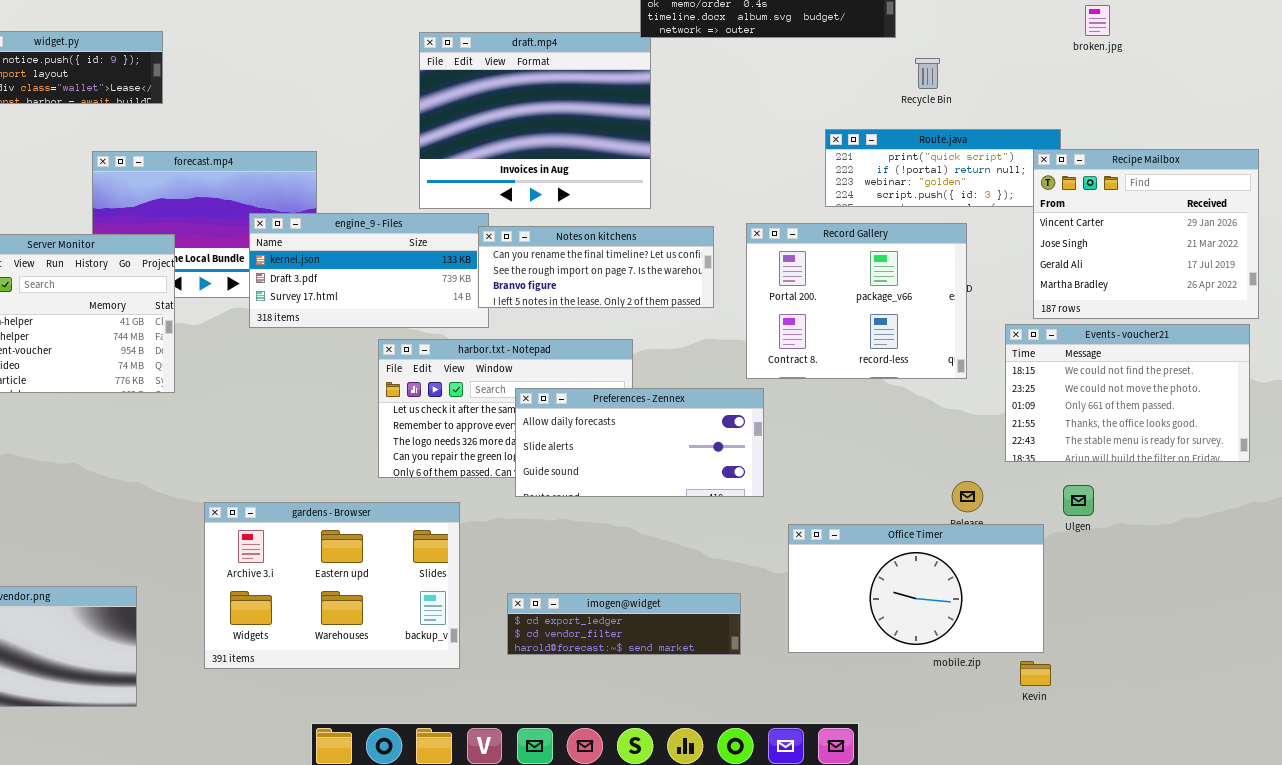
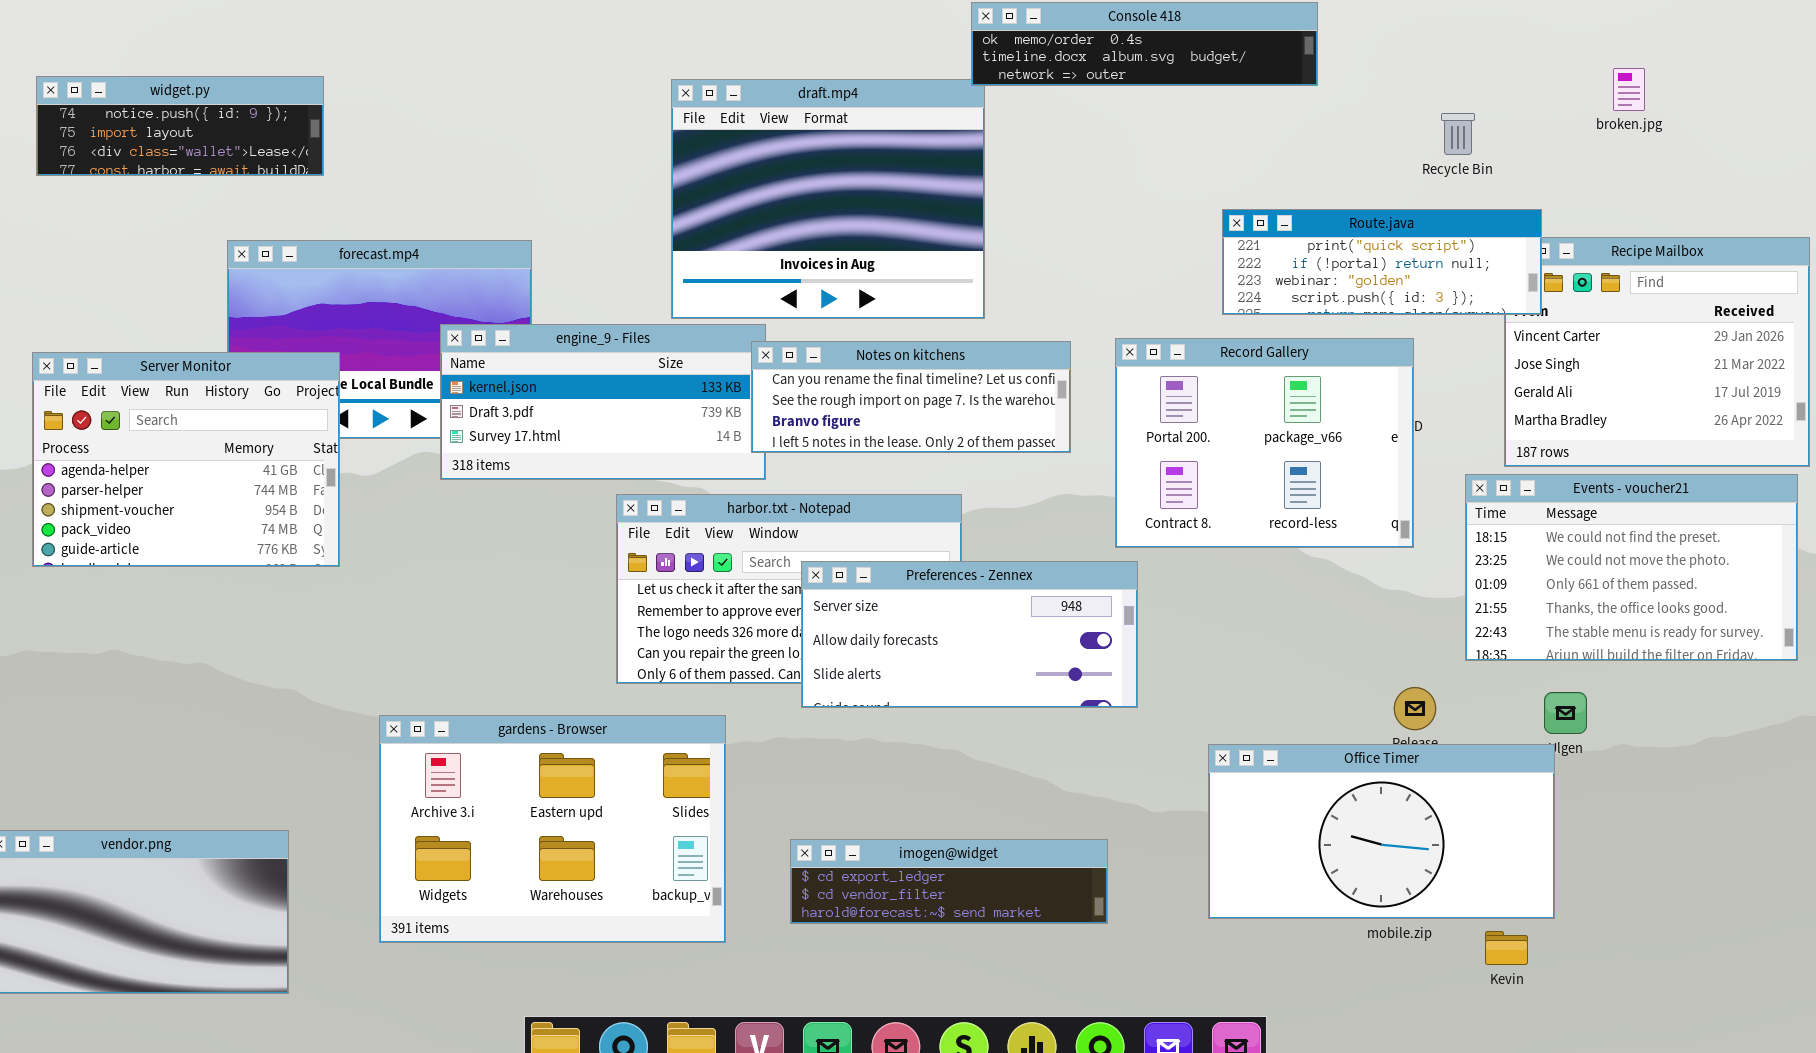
broken.jpg: [1085,5,1110,36] -> [1613,68,1645,111], moved
Recycle Bin: [915,58,940,89] -> [1441,113,1475,155], moved
Route.java: [825,129,1061,207] -> [1222,209,1542,315], raised
Preferences - Zennex: [515,388,764,497] -> [801,561,1138,708], scrolled up 1 row
Office Timer: [788,524,1044,653] -> [1208,744,1555,919], moved

